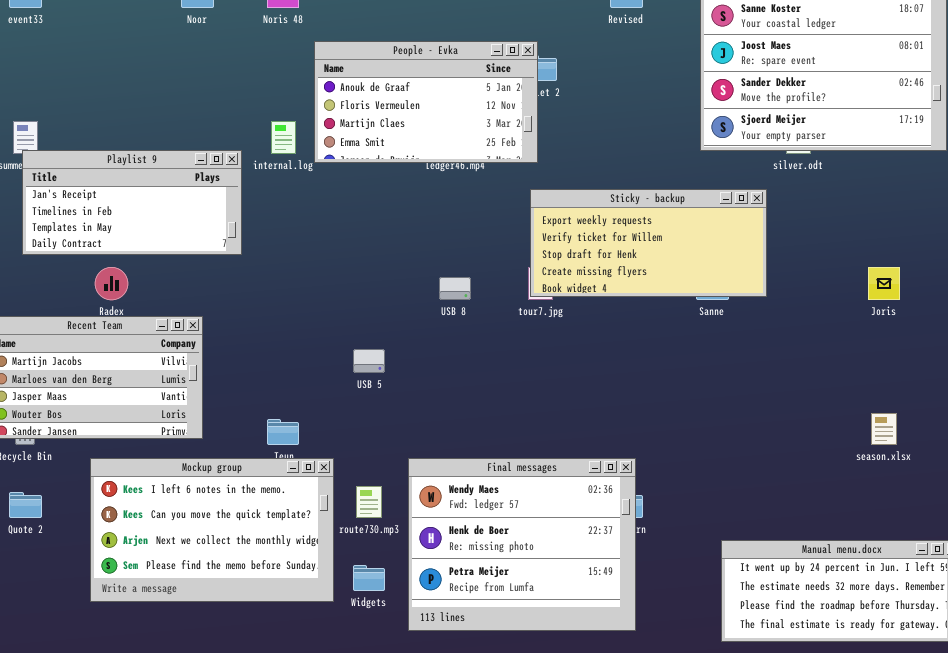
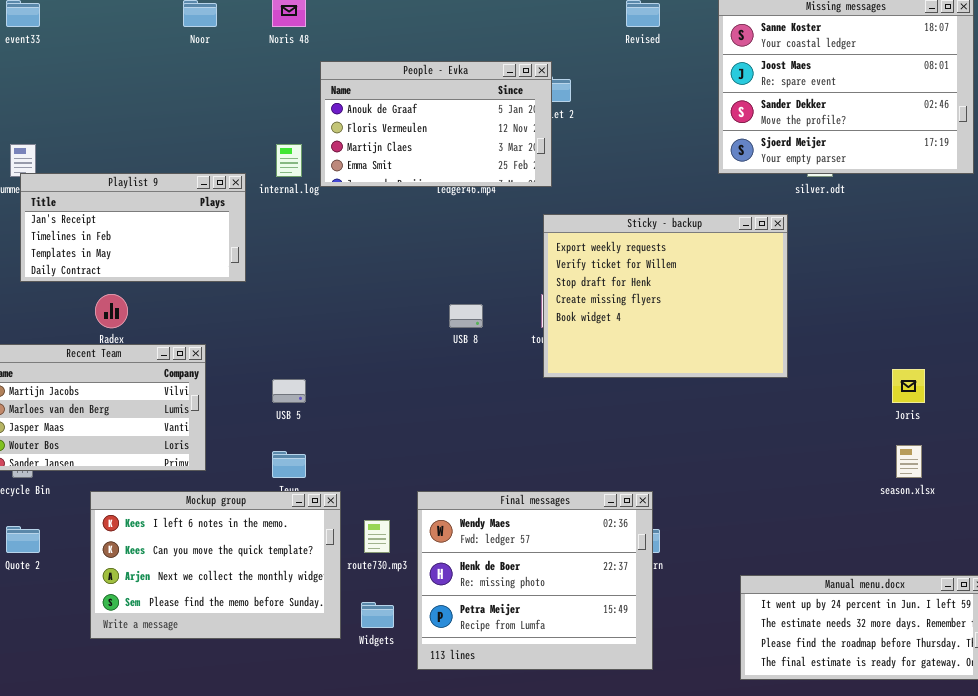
Sticky - backup: [530,189,767,297] -> [543,214,788,378], resized
Joris: [868,267,900,300] -> [892,369,925,403], moved
USB 5: [353,349,385,373] -> [272,379,306,403], moved

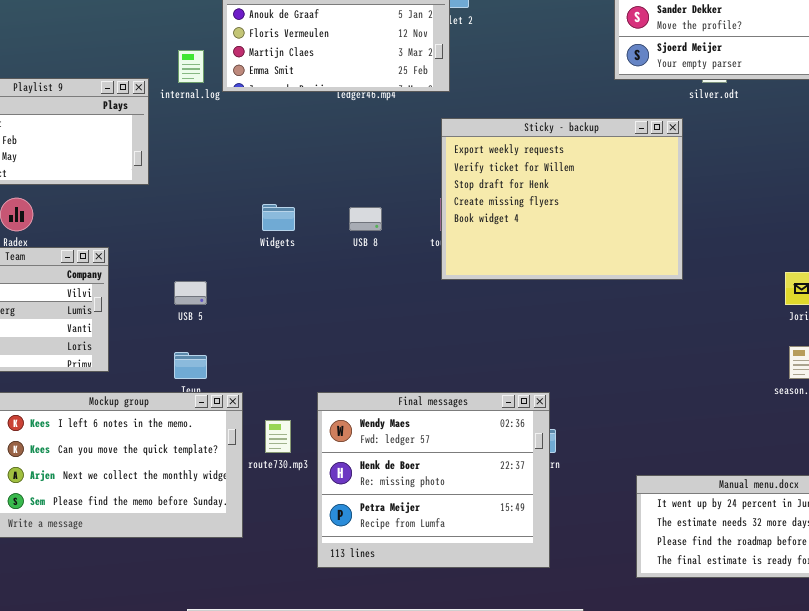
Widgets: [361,602,394,628] -> [262,204,295,231], moved

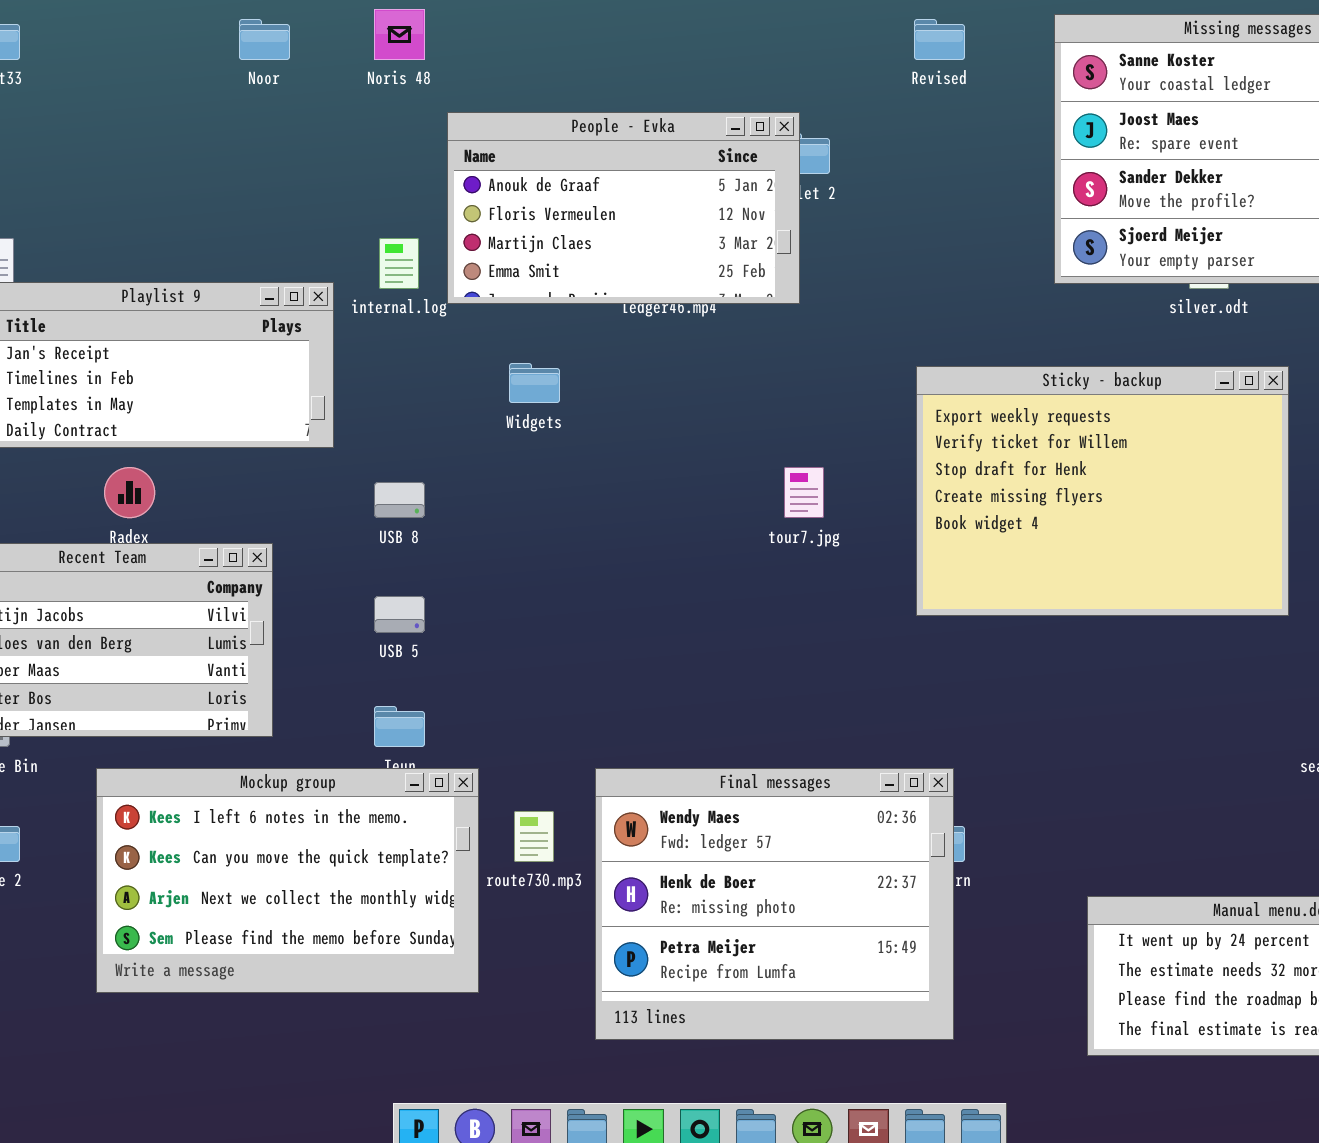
Sticky - backup: [441,118,683,280] -> [916,366,1289,616], moved
Widgets: [262,204,295,231] -> [509,363,560,403], moved
USB 8: [349,207,382,231] -> [374,482,425,518], moved

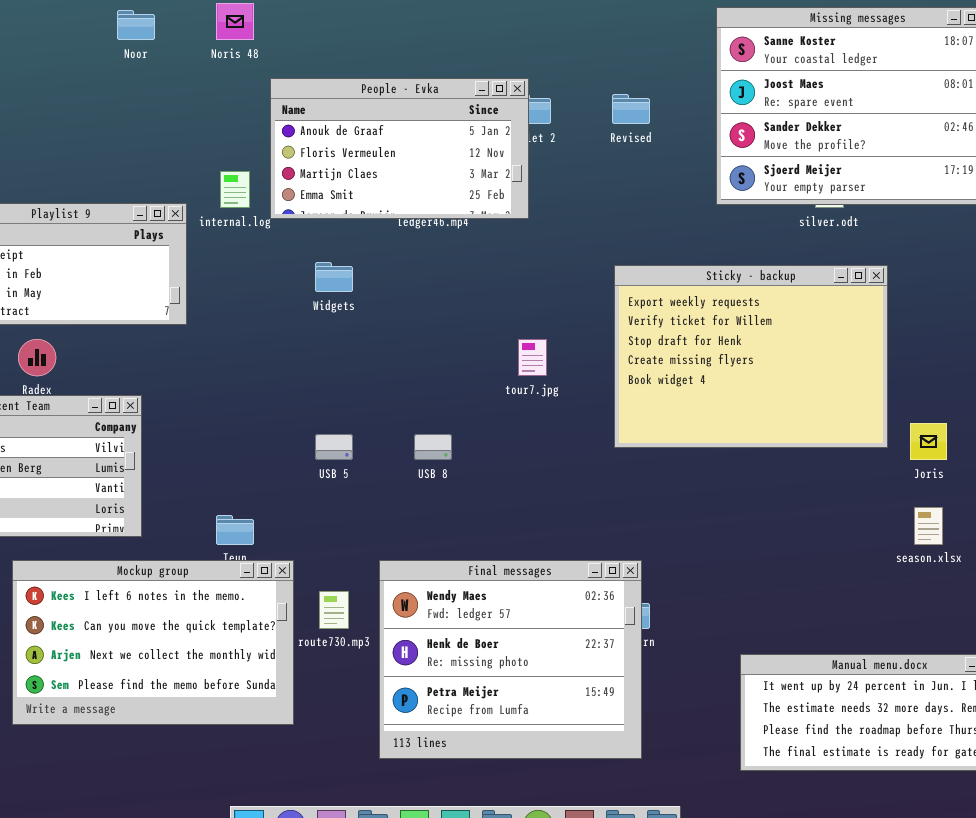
Revised: [914,19,965,60] -> [612,94,650,124], moved
USB 8: [374,482,425,518] -> [414,434,452,460], moved
USB 5: [374,596,425,633] -> [315,434,353,460], moved

